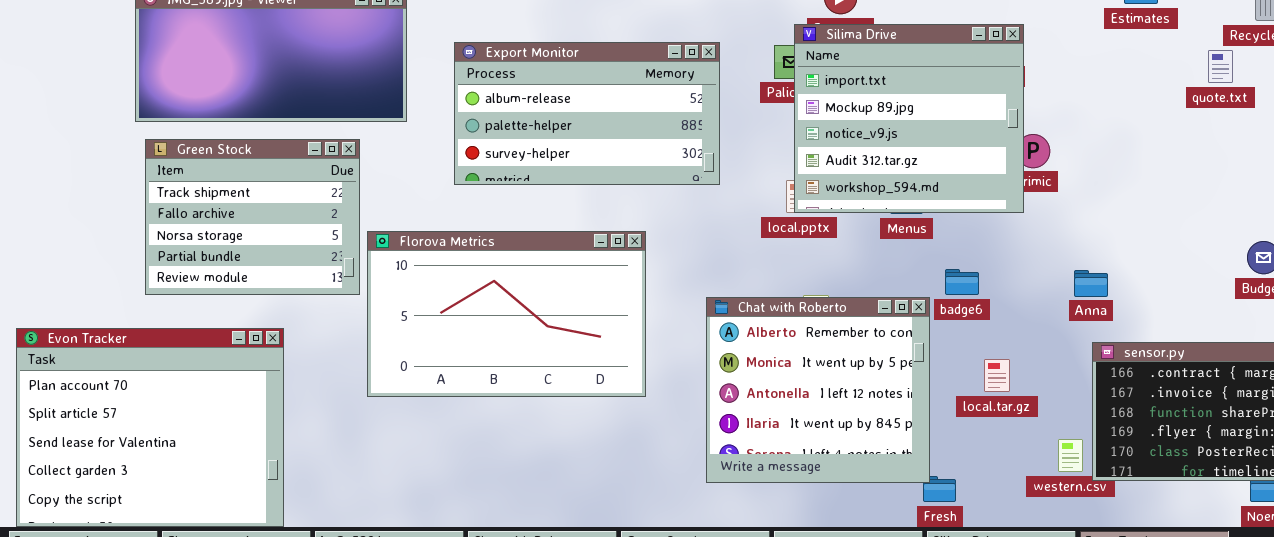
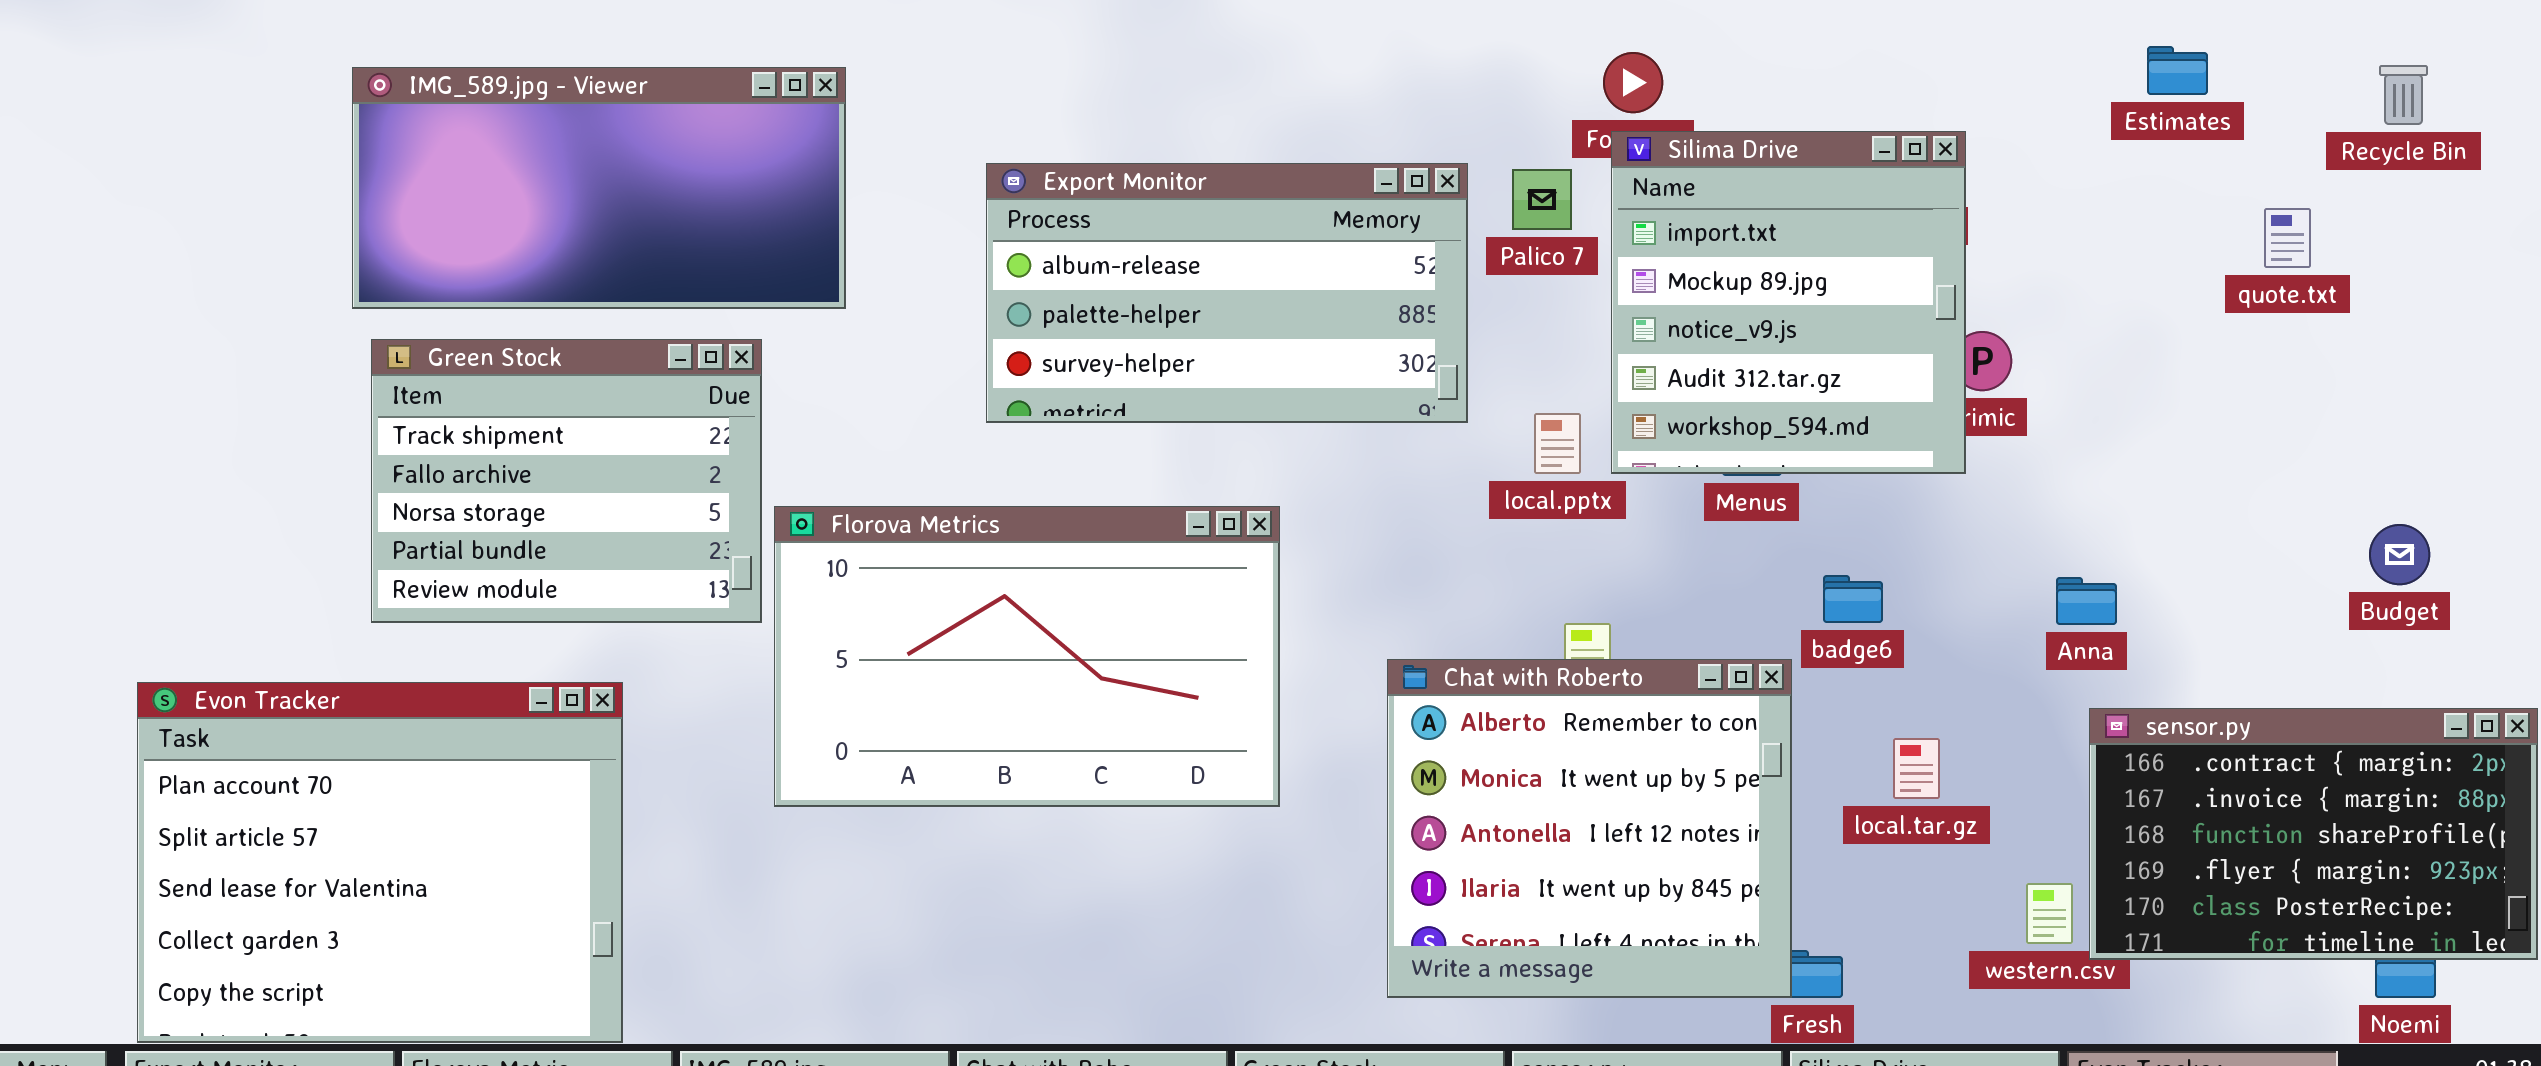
Silima Drive: [794,24,1024,213] -> [1611,131,1966,474], resized
Export Monitor: [454,42,720,185] -> [986,163,1468,423], moved
quote.txt: [1208,50,1233,83] -> [2264,208,2311,268], moved
Chat with Roberto: [706,297,930,483] -> [1387,659,1792,998], moved

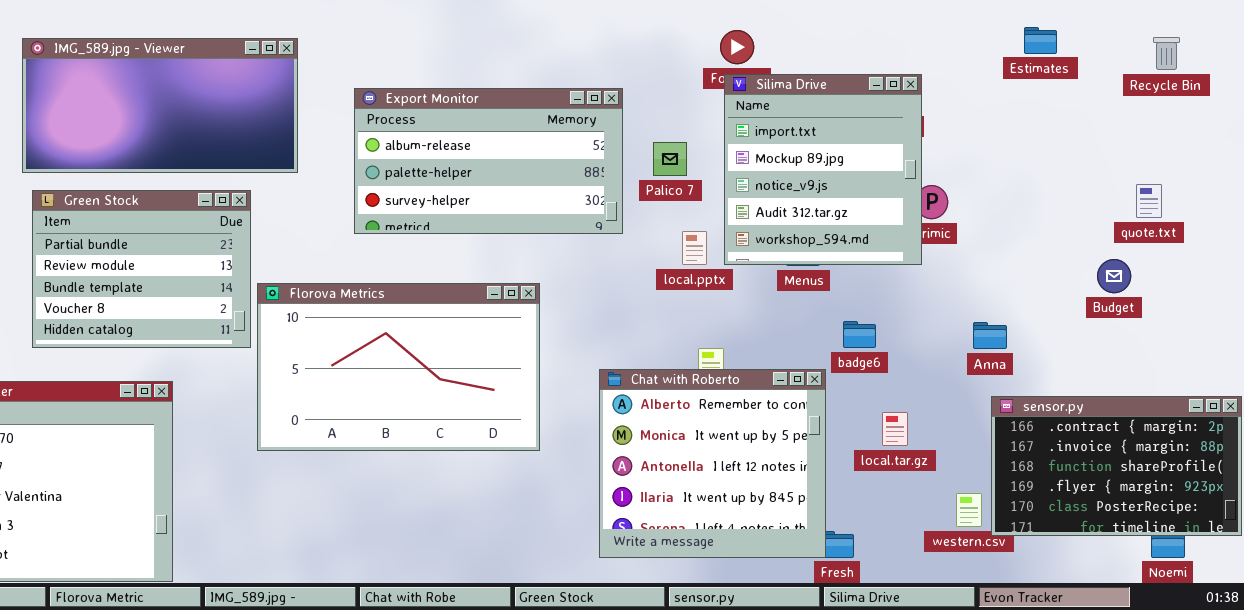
Export Monitor: [986,163,1468,423] -> [354,88,623,234], moved
Palico 7: [1512,169,1572,230] -> [653,142,687,176], moved
quote.txt: [2264,208,2311,268] -> [1136,184,1162,218], moved
Green Stock: [371,339,762,623] -> [32,190,251,348], scrolled down 3 rows
Budget: [2369,524,2430,585] -> [1097,259,1131,293], moved

